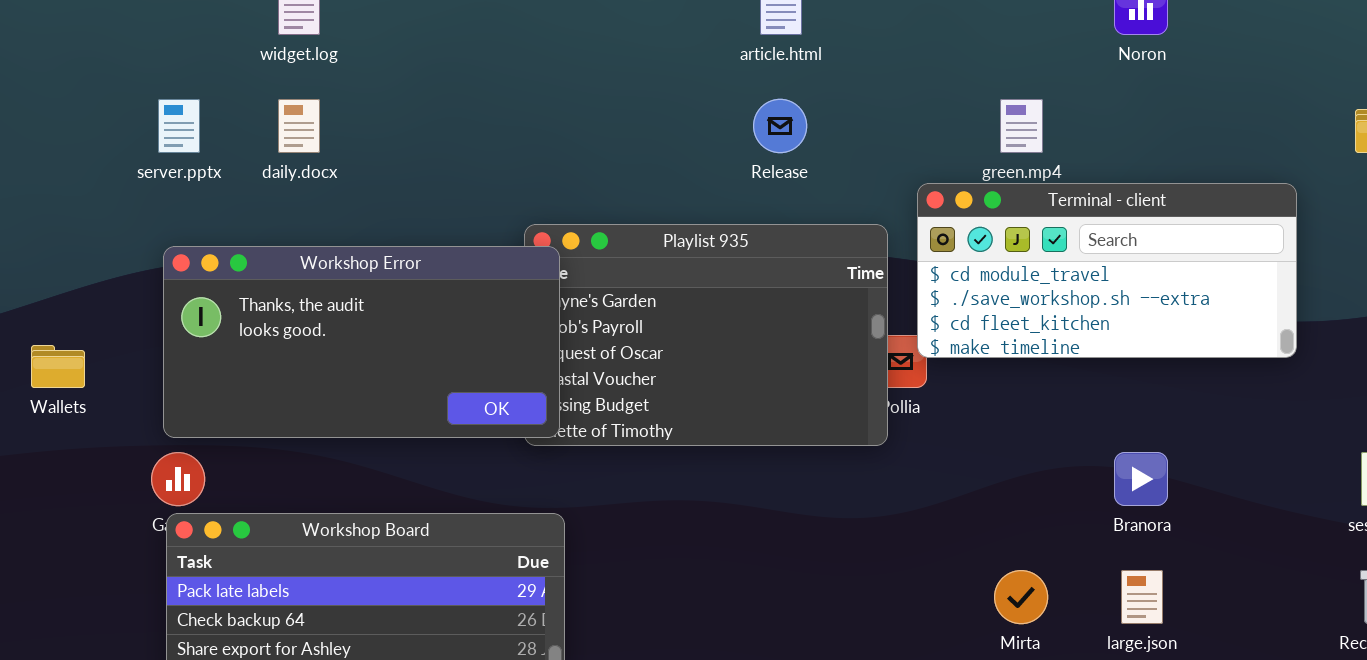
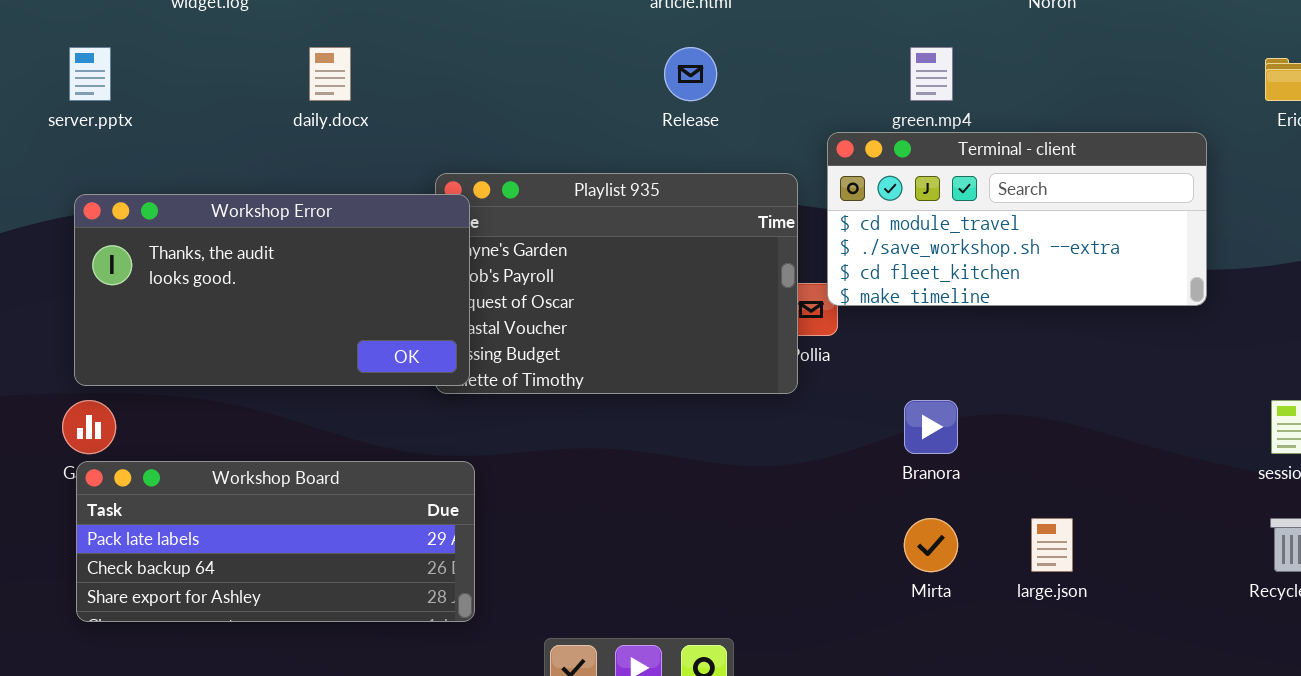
daily.docx: [278,99,320,153] -> [309,47,351,101], moved
Branora: [1114,452,1168,506] -> [904,400,958,454], moved

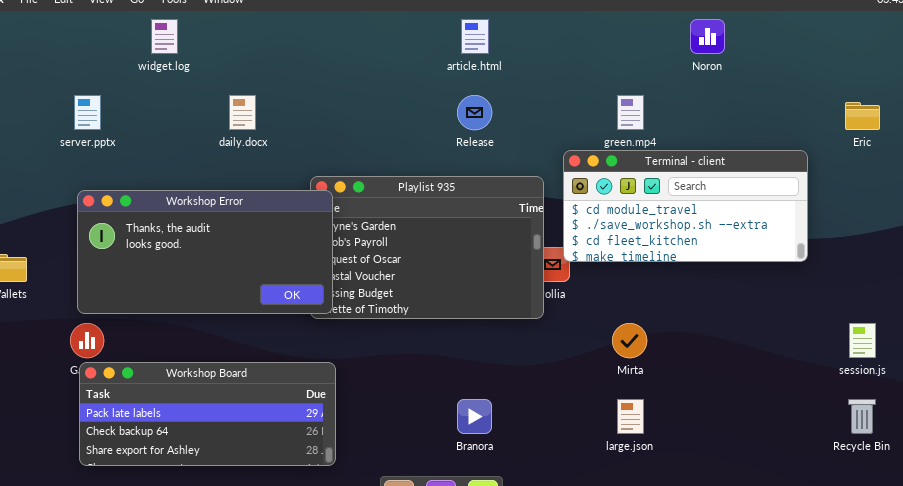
Branora: [904,400,958,454] -> [457,399,492,434], moved
Mirta: [904,518,958,572] -> [612,323,647,358], moved
large.json: [1031,518,1073,572] -> [617,399,644,434], moved

